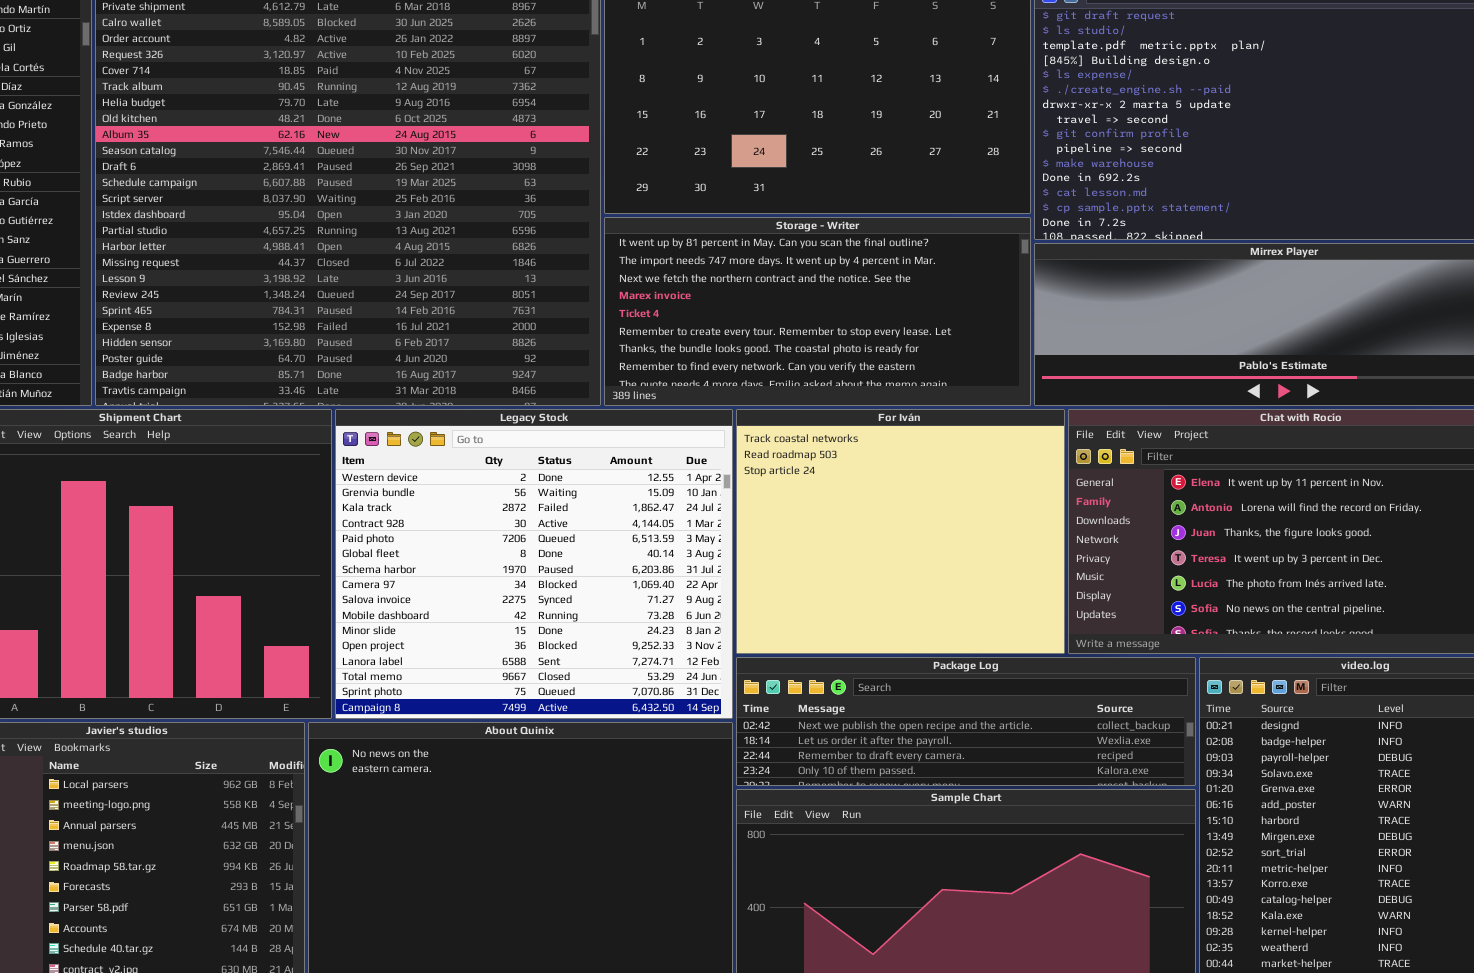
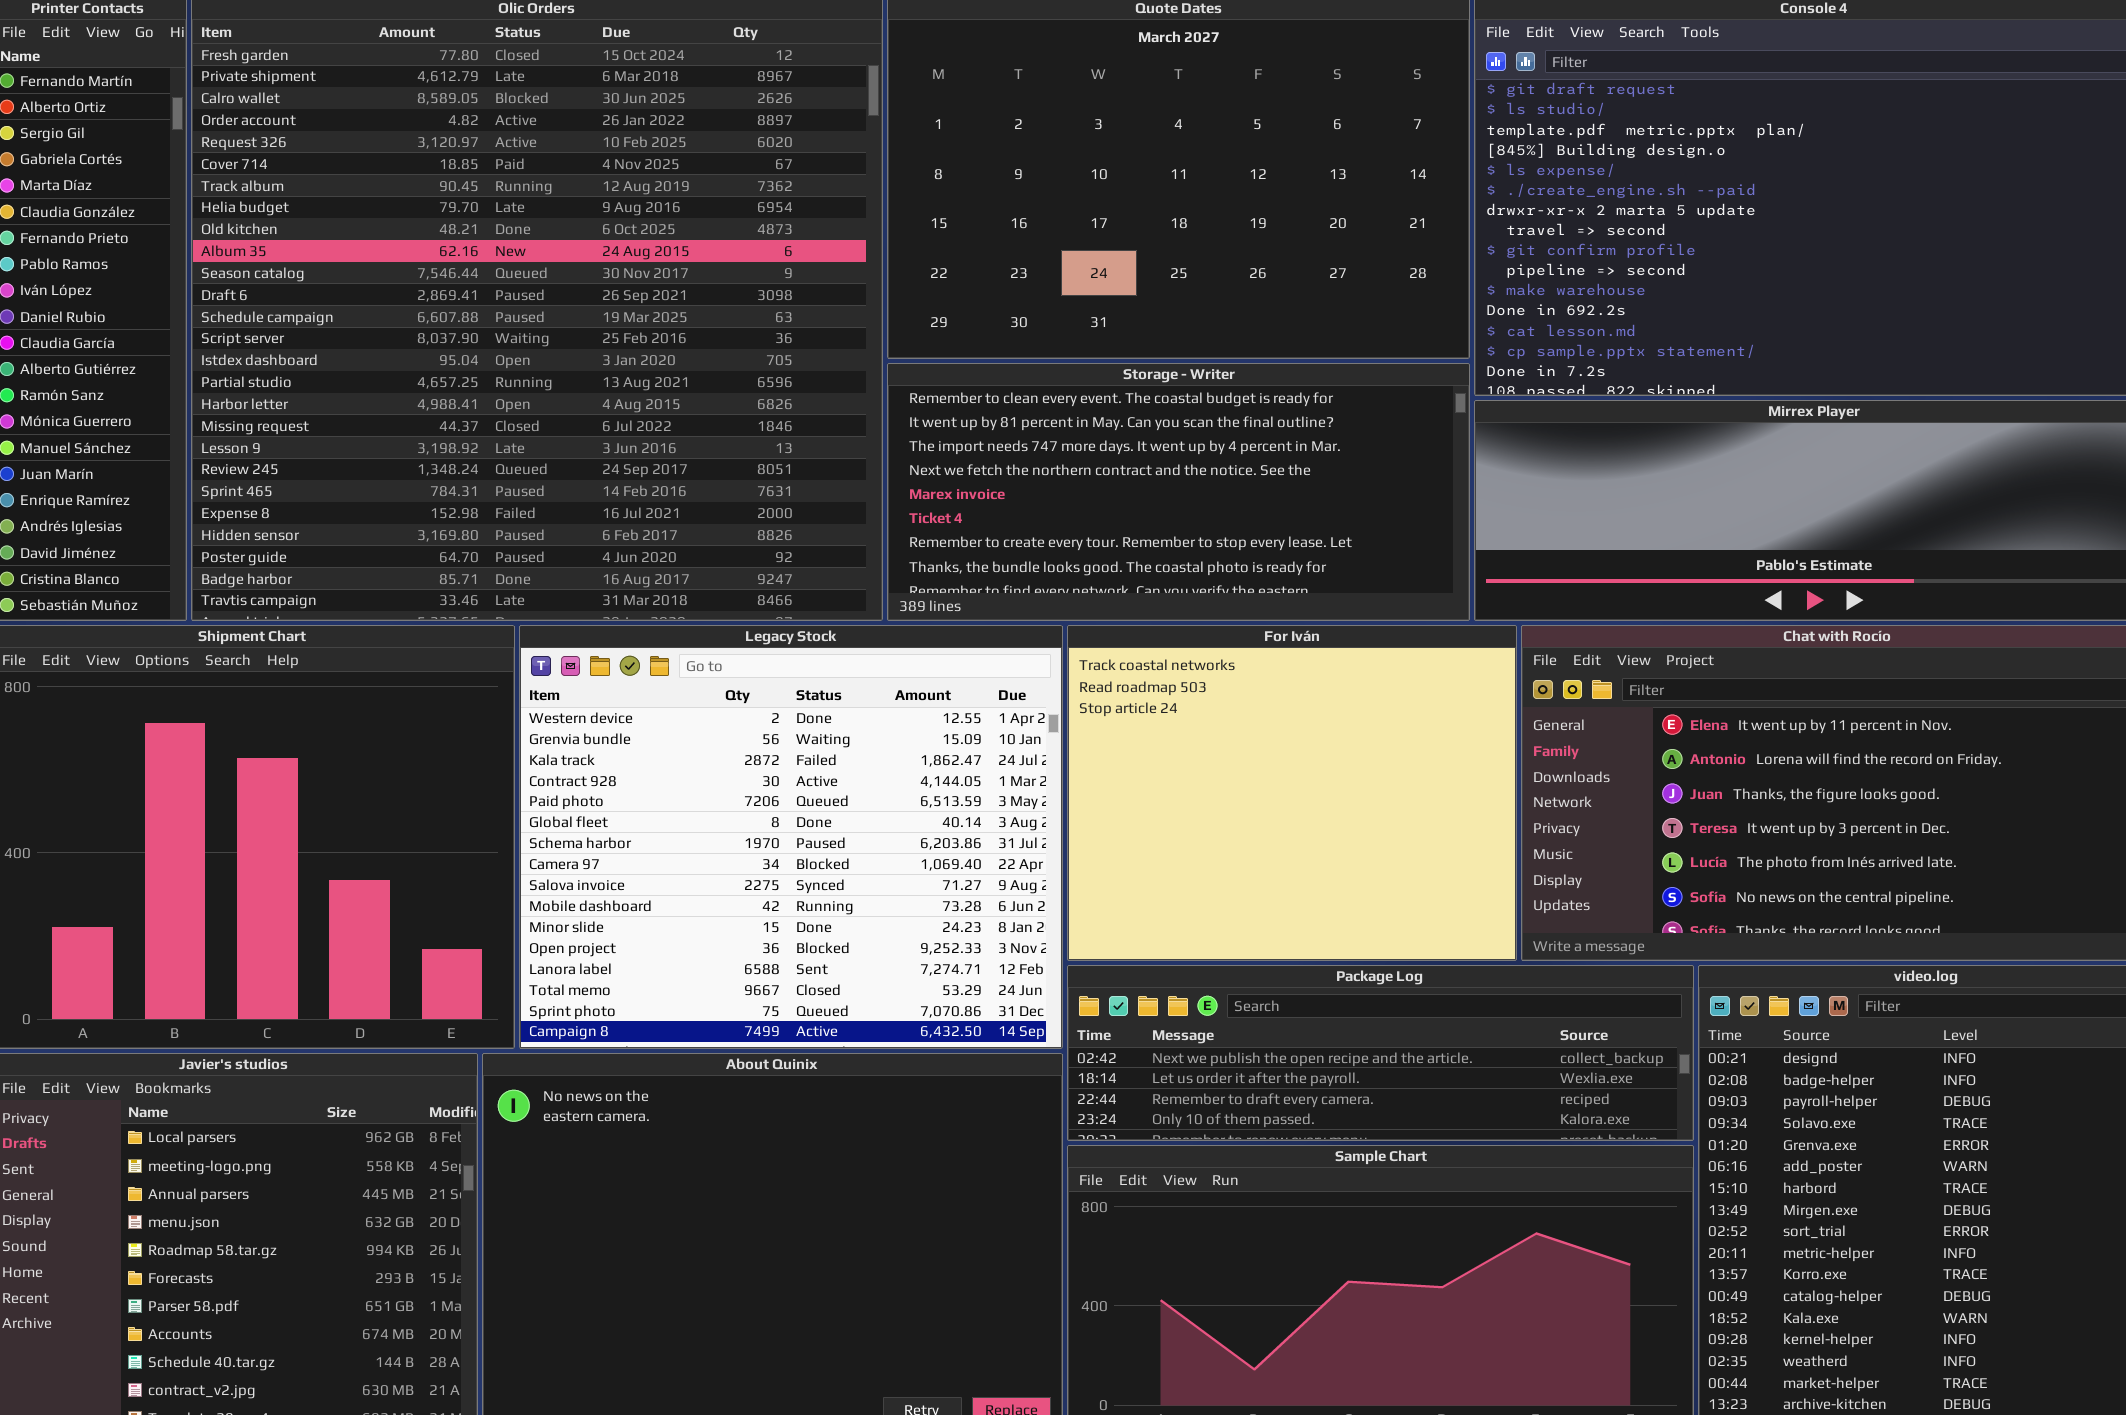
Storage - Writer: [604,217,1031,406] -> [887,363,1470,621], scrolled up 1 row

